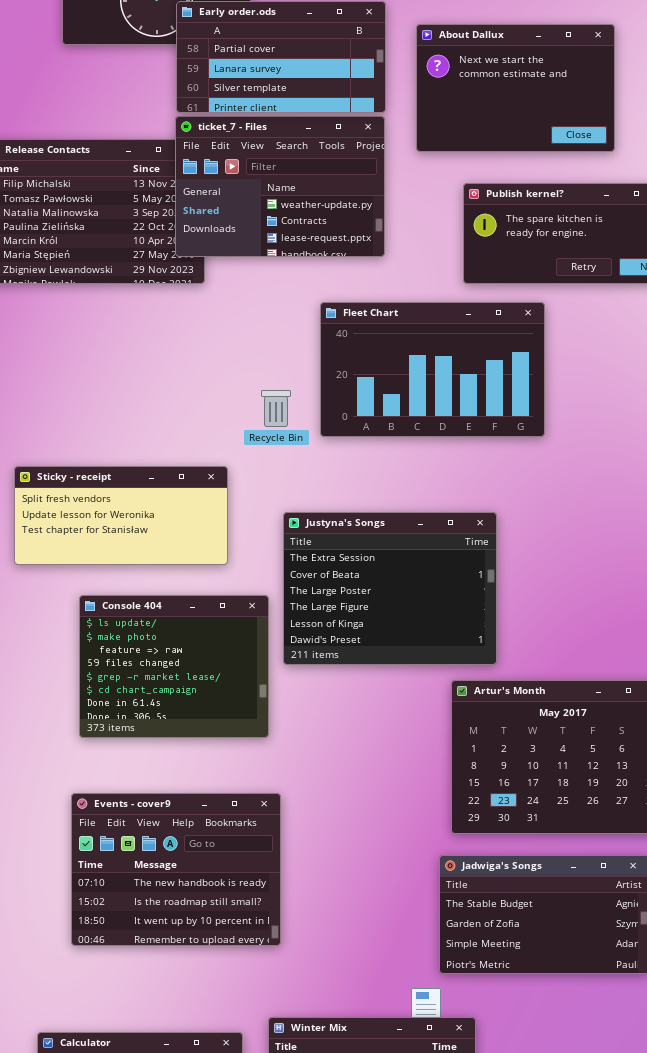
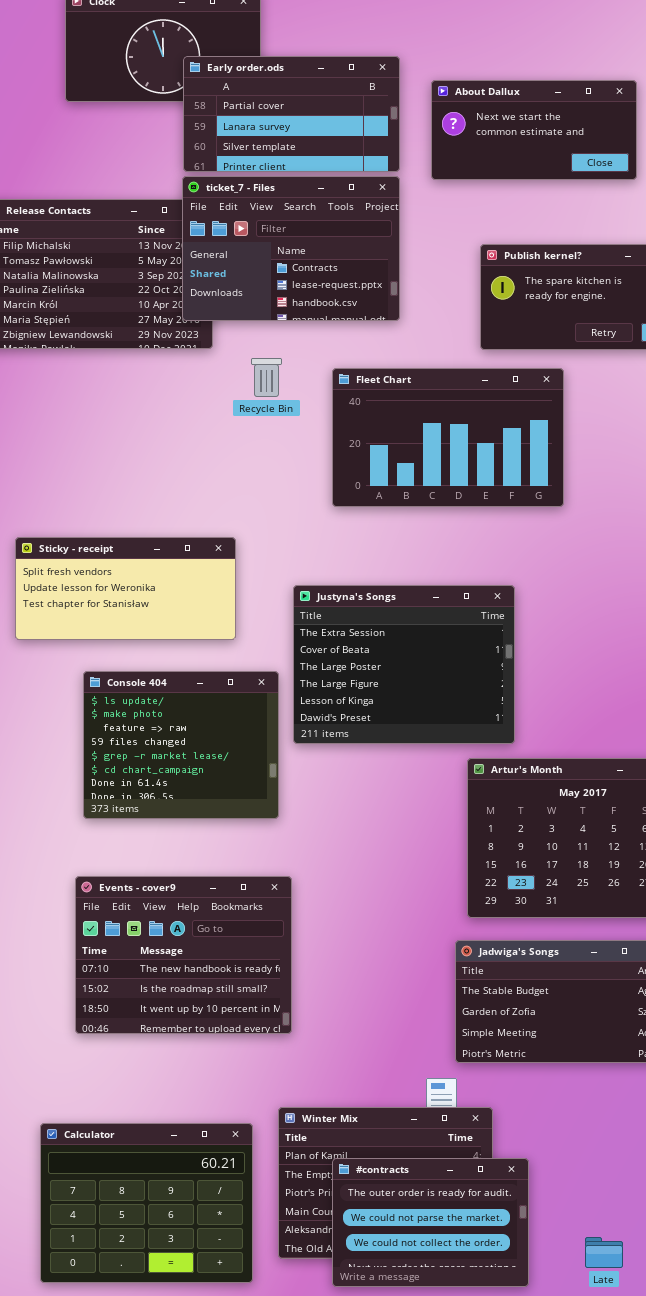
About Dallux: [416,24,615,152] -> [431,80,637,180], resized
ticket_7 - Files: [175,116,385,257] -> [182,176,400,321], scrolled down 1 row
Recycle Bin: [261,390,291,427] -> [251,358,282,397], moved

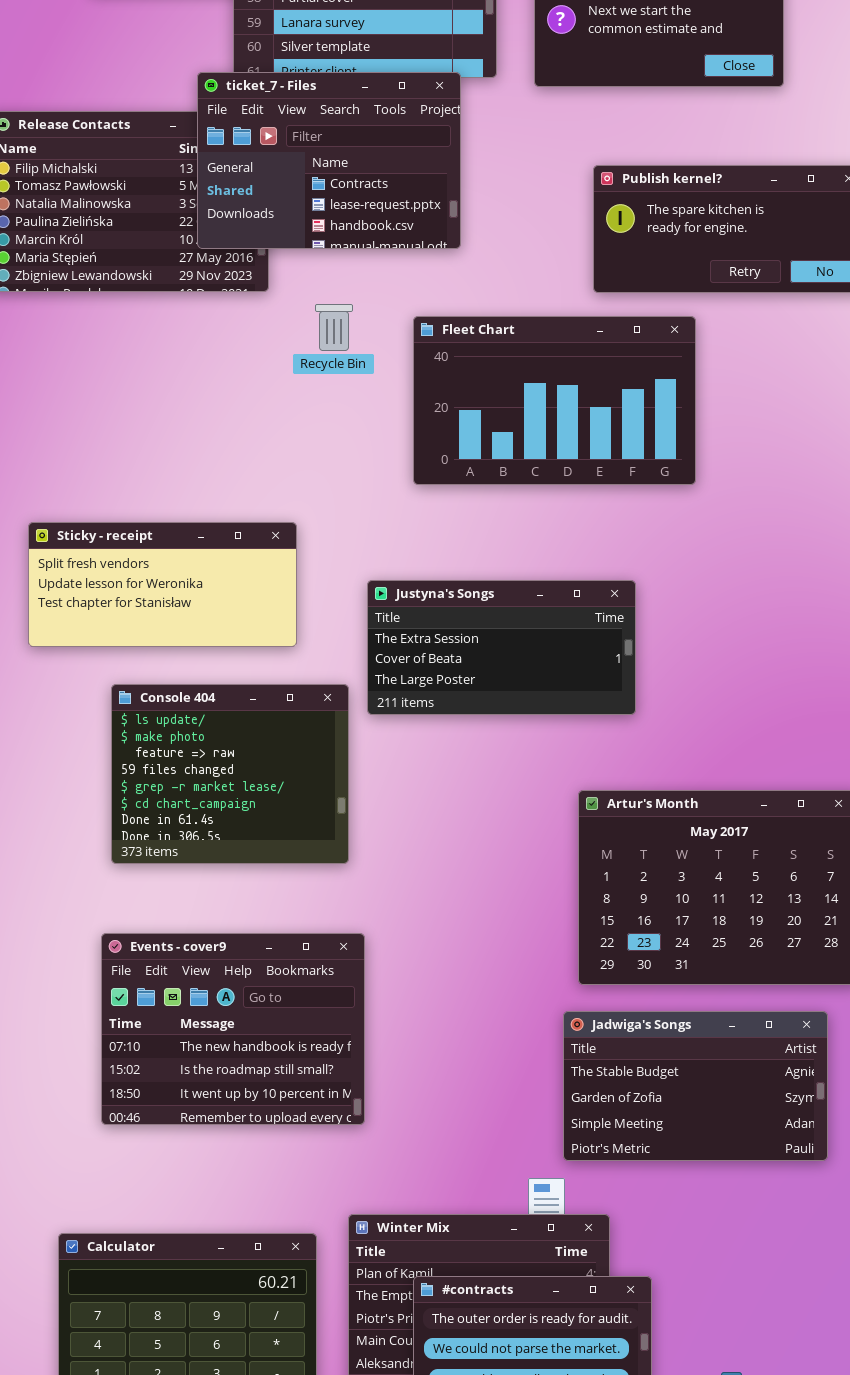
ticket_7 - Files: [182,176,400,321] -> [197,72,461,249], moved
Justyna's Songs: [293,585,515,744] -> [367,580,636,715], resized

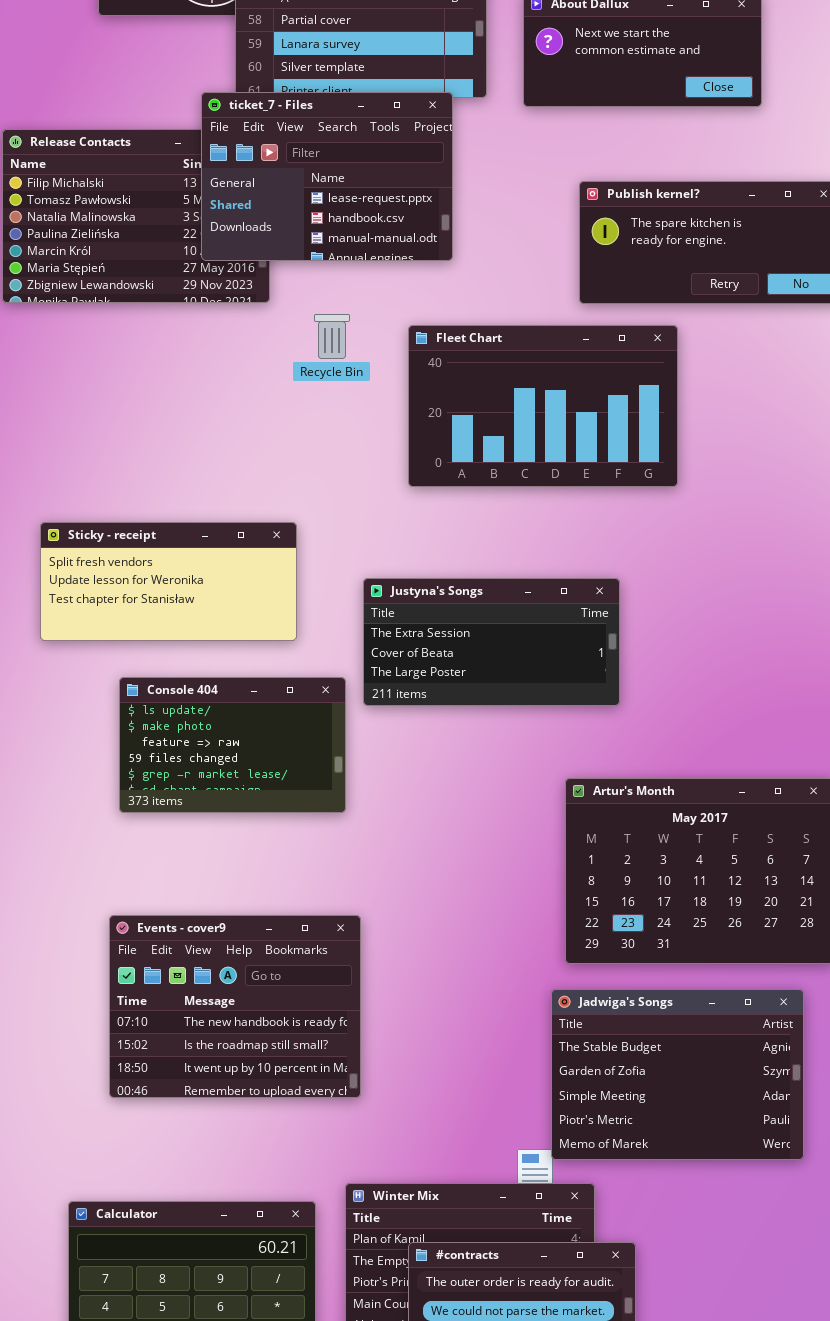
ticket_7 - Files: [197,72,461,249] -> [201,92,453,261], scrolled down 1 row
Console 404: [111,684,349,864] -> [119,677,346,813], resized
Jadwiga's Songs: [563,1011,828,1161] -> [551,989,804,1160], resized

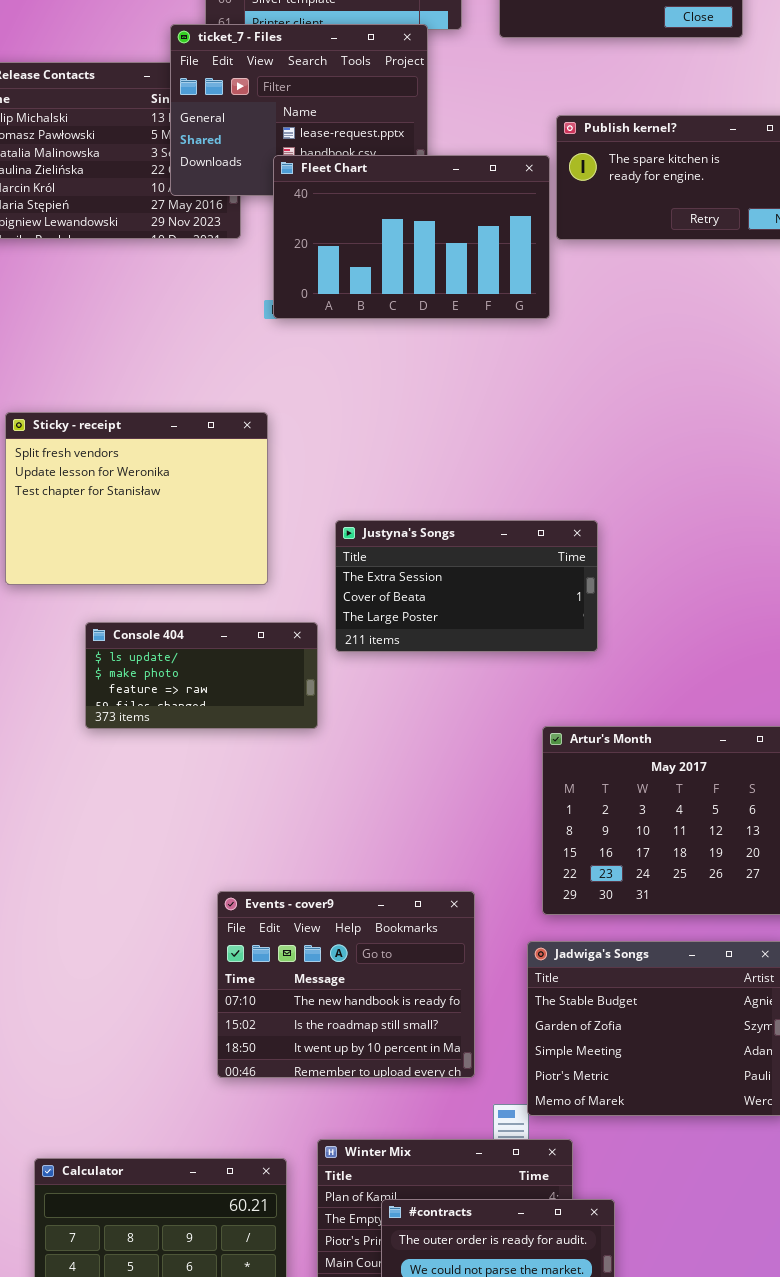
Fleet Chart: [408,325,678,487] -> [273,155,550,319], moved
Sticky - receipt: [40,522,297,641] -> [5,412,268,585], resized
Console 404: [119,677,346,813] -> [85,622,318,729], resized
Events - cover9: [109,915,361,1098] -> [217,891,475,1078], moved

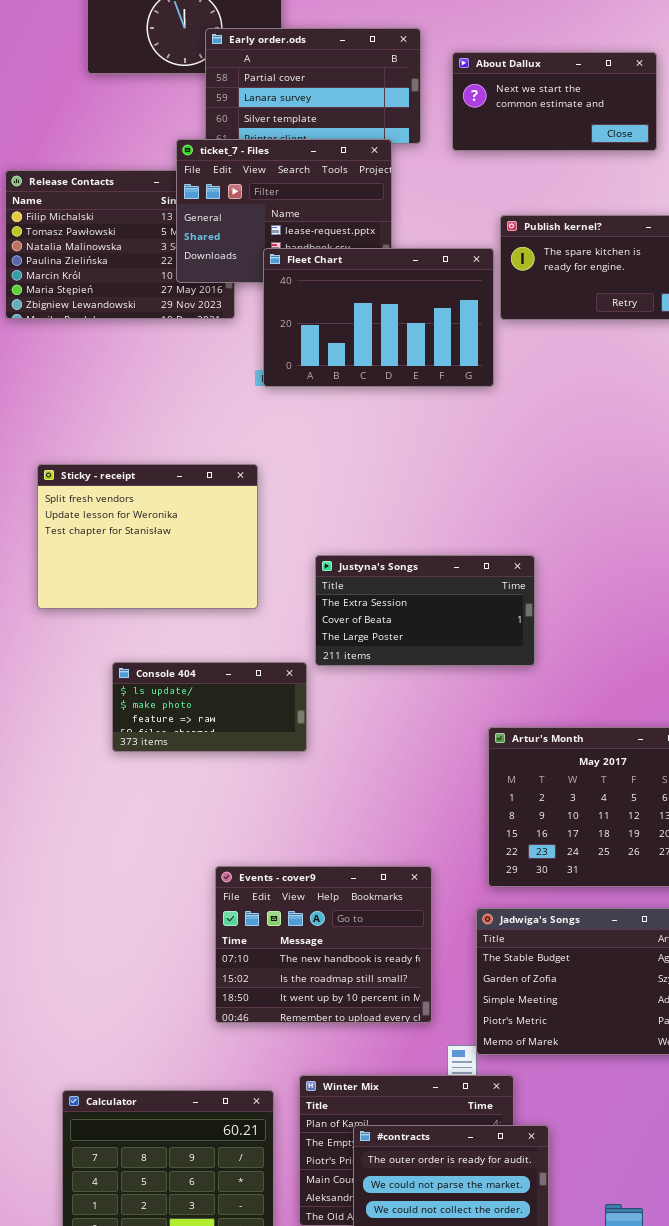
Console 404: [85,622,318,729] -> [112,662,307,752], moved

